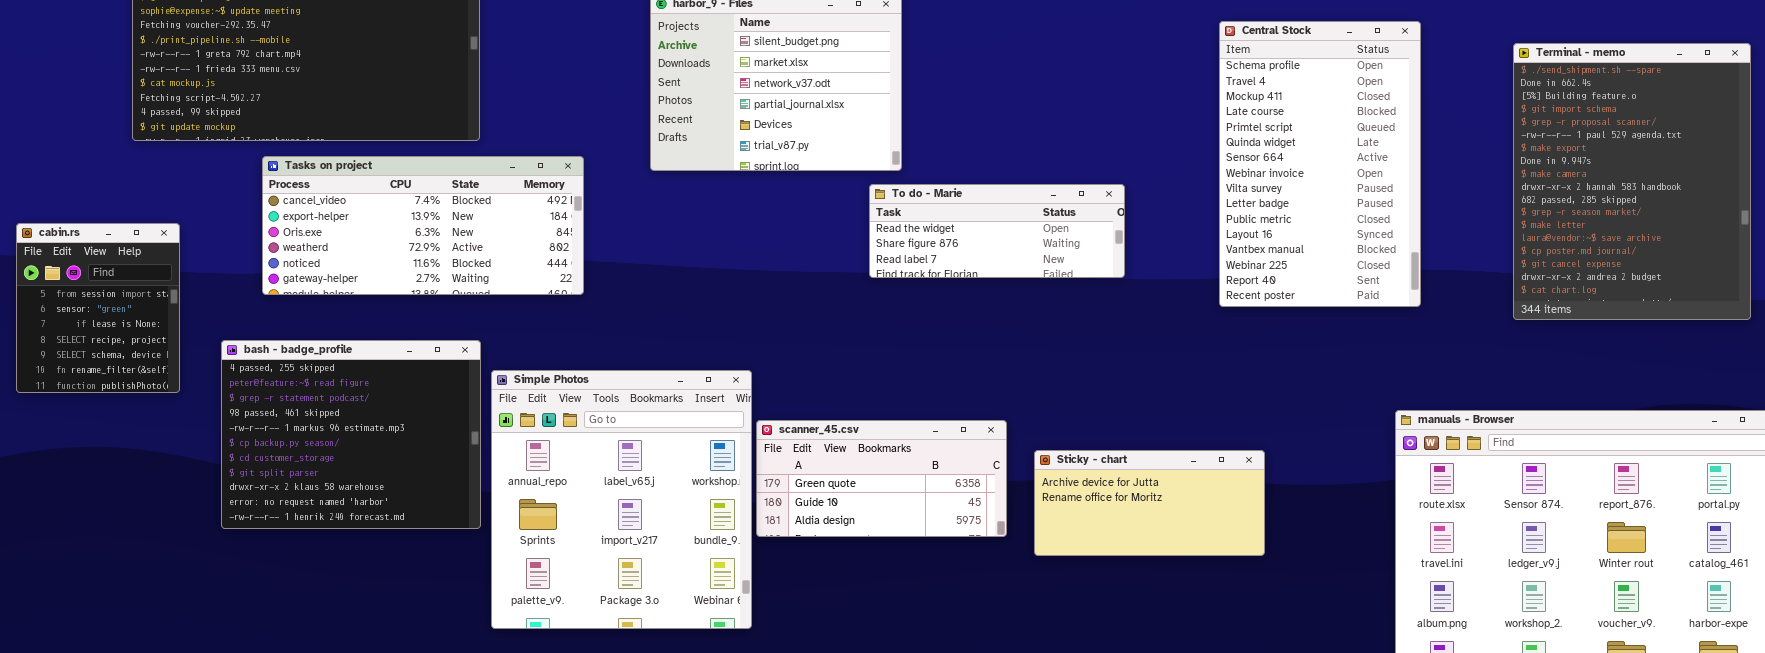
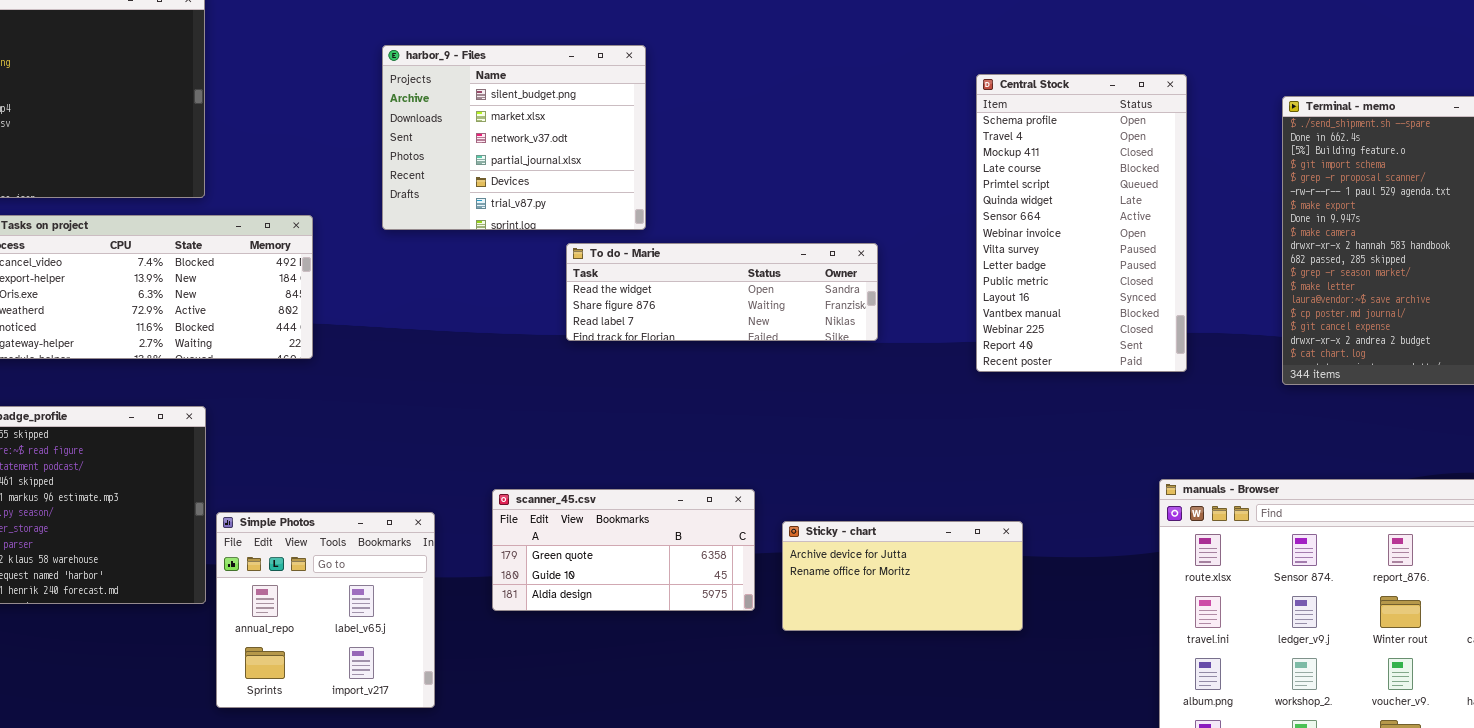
To do - Marie: [869,184,1125,278] -> [566,243,878,341], resized
Simple Photos: [491,370,752,629] -> [216,512,435,708], resized

